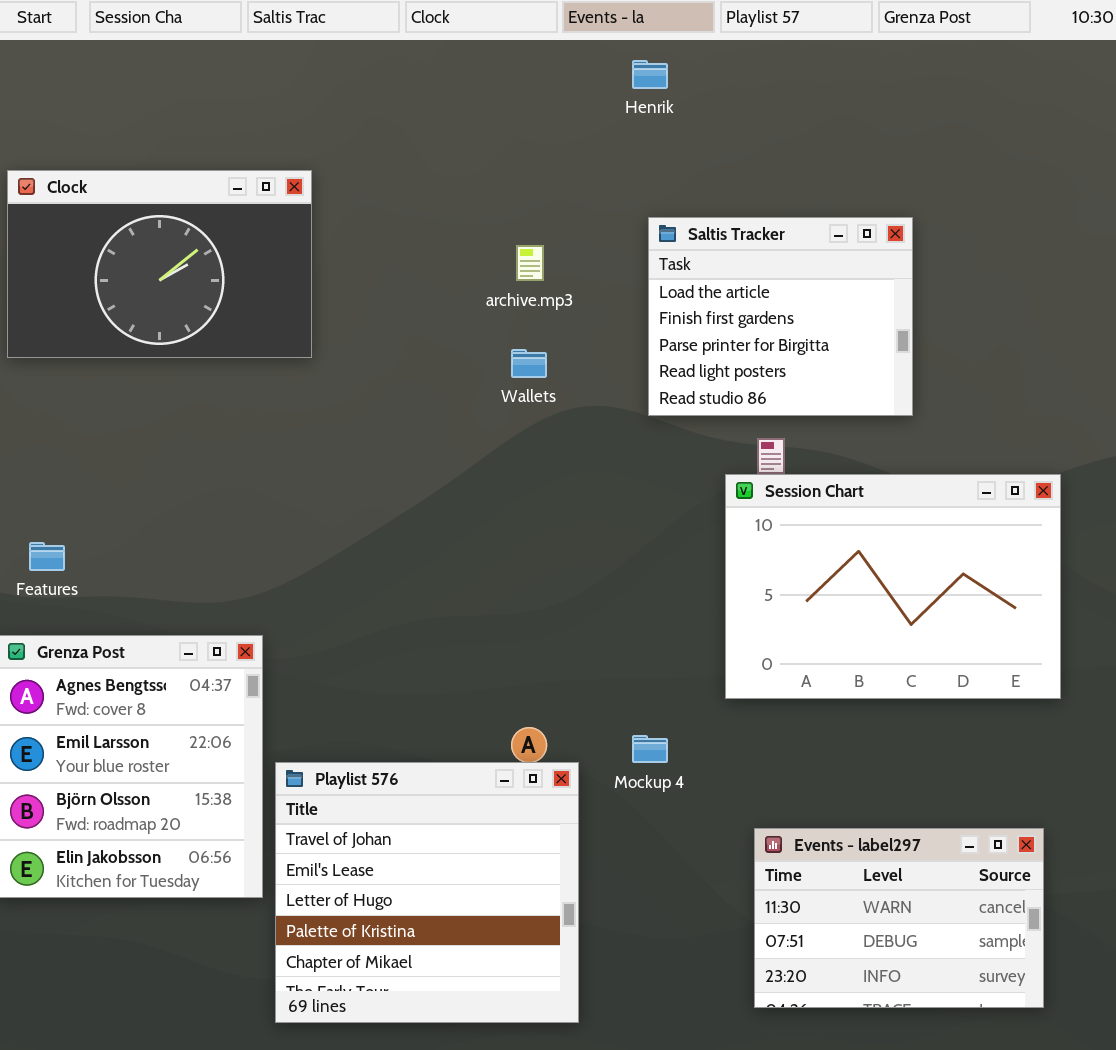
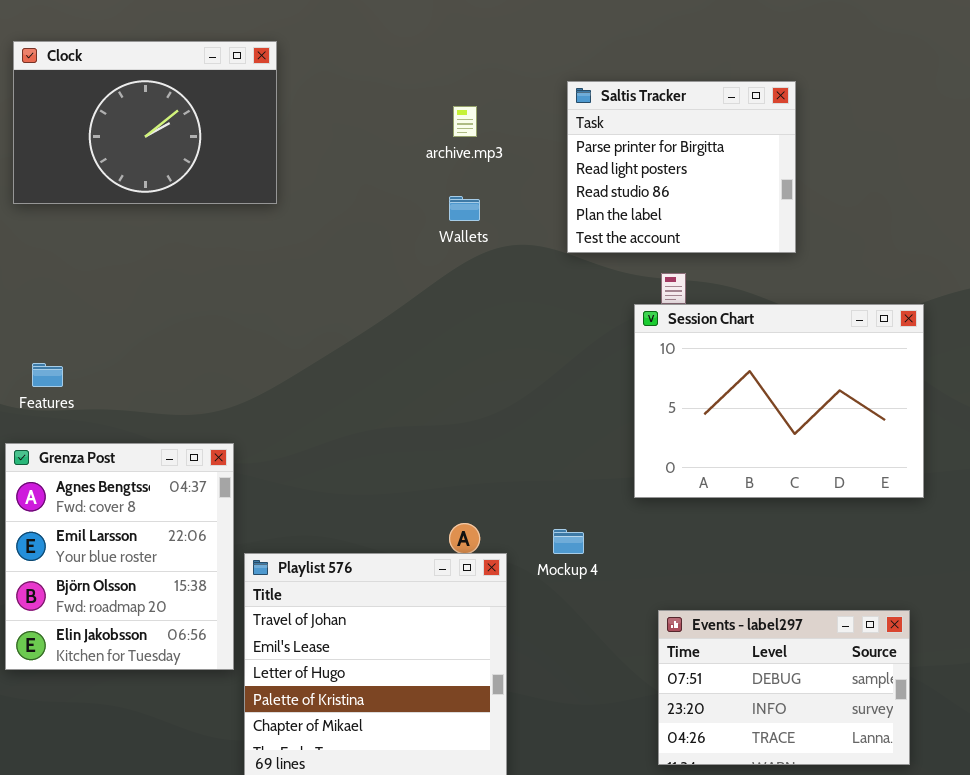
Saltis Tracker: [648,217,913,416] -> [567,81,796,253], scrolled down 2 rows
Events - label297: [754,828,1044,1008] -> [658,610,910,765], scrolled down 1 row

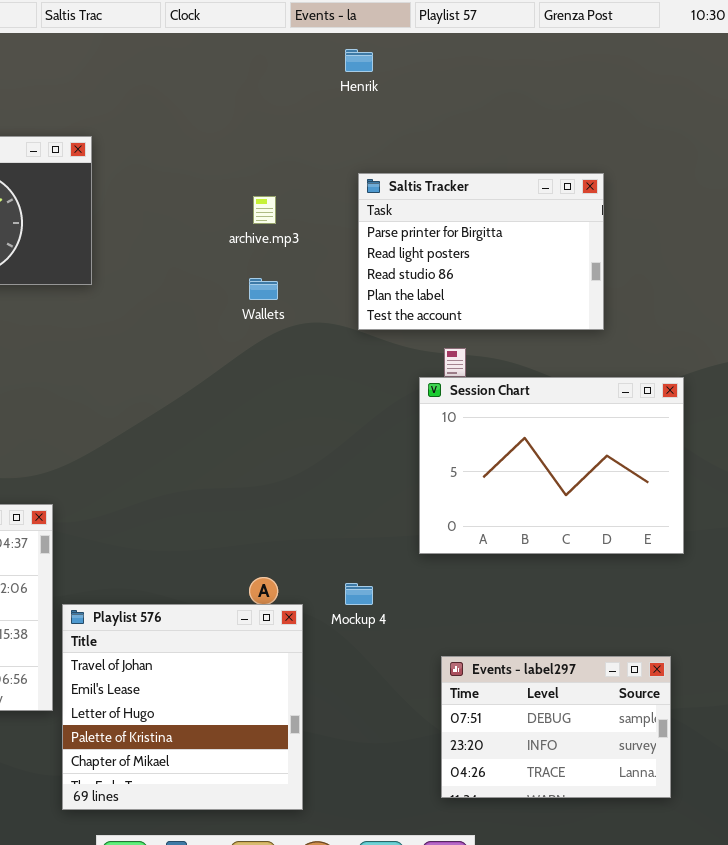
Saltis Tracker: [567,81,796,253] -> [358,173,604,330], resized

